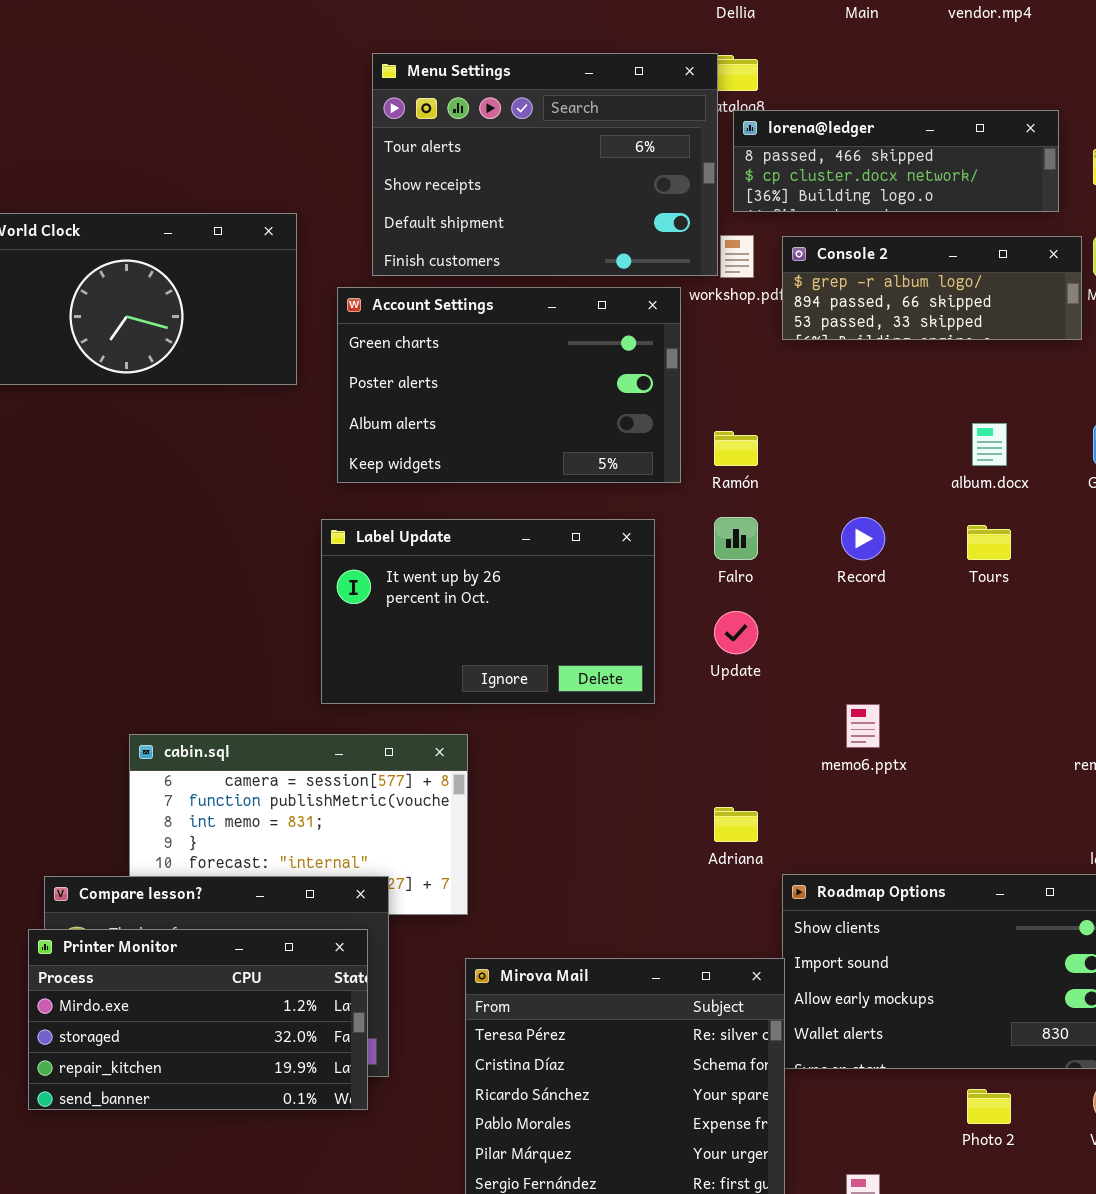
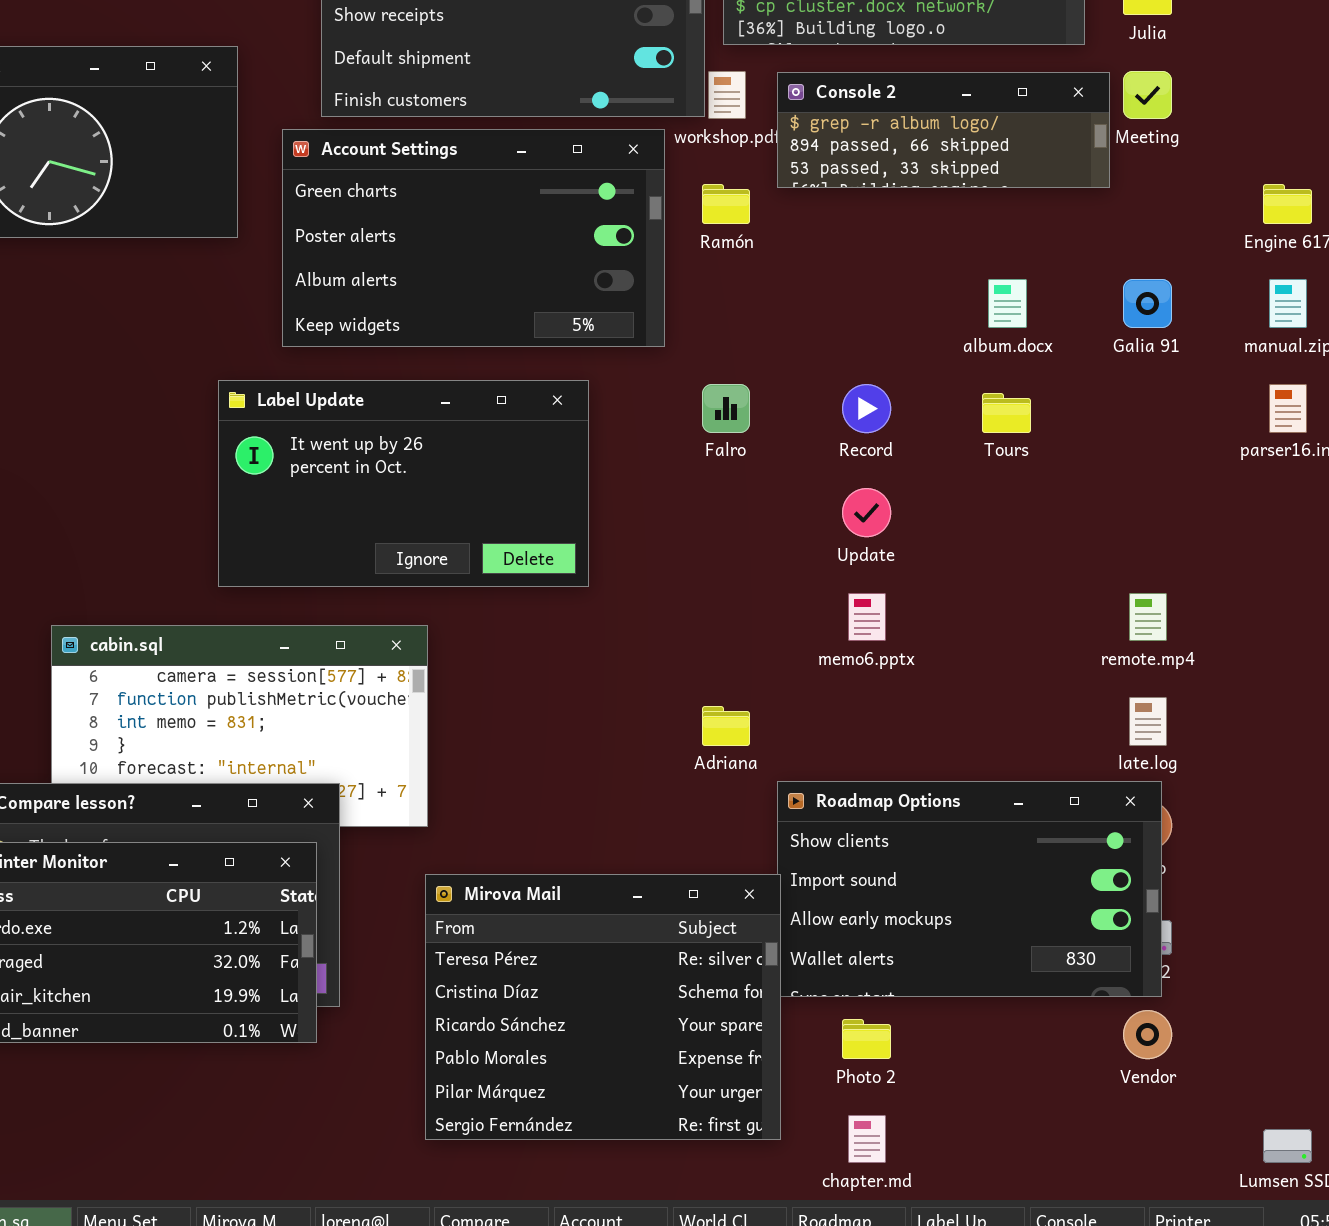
Ramón: [714,431,758,466] -> [702,184,750,224], moved
Label Update: [321,519,655,704] -> [218,380,589,587], moved
Update: [714,611,758,654] -> [842,488,891,537], moved
Photo 2: [967,1089,1011,1124] -> [842,1019,891,1059], moved

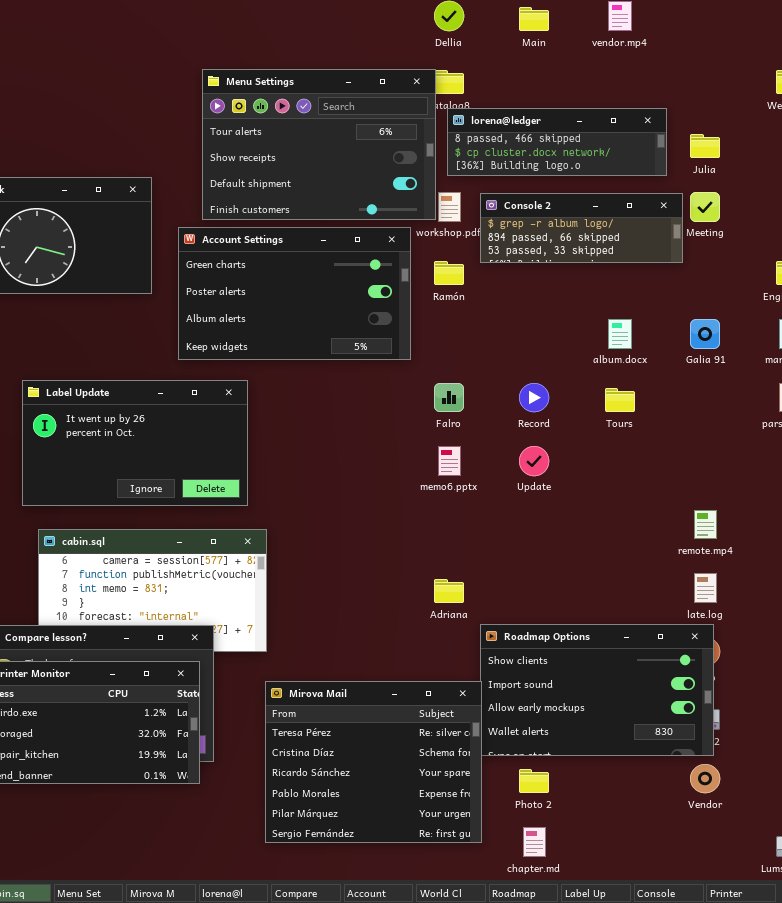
Label Update: [218,380,589,587] -> [22,380,248,506], moved
memo6.pptx: [848,593,886,641] -> [438,446,461,476], moved

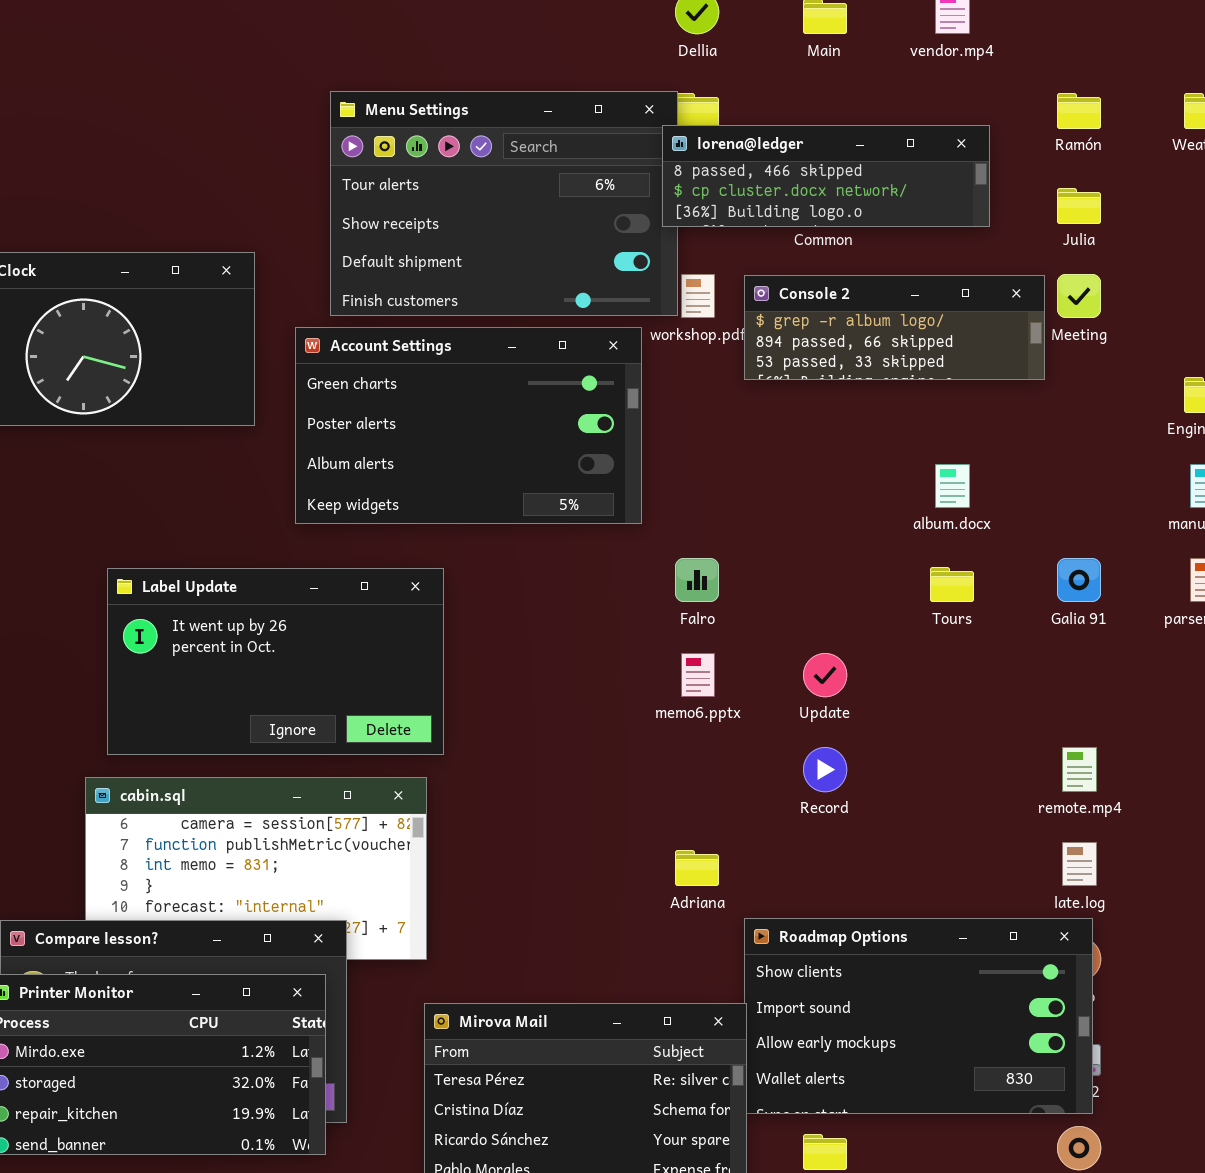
lorena@ledger: [447,108,667,176] -> [662,125,990,227], moved
Ramón: [434,261,464,285] -> [1057,93,1101,129], moved
Galia 91: [690,319,720,349] -> [1057,558,1101,602], moved
Label Update: [22,380,248,506] -> [107,568,444,755], moved
Record: [519,383,549,412] -> [803,747,847,792], moved

